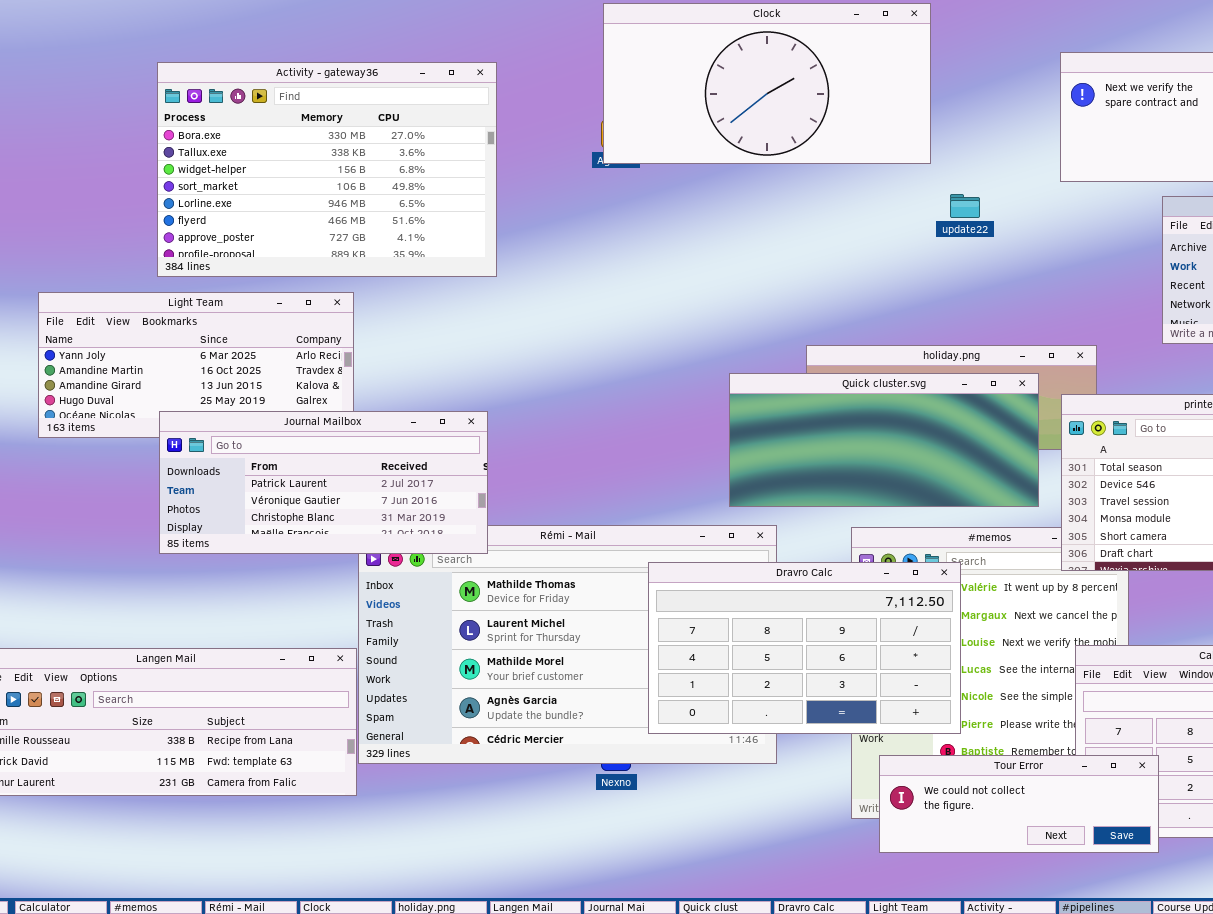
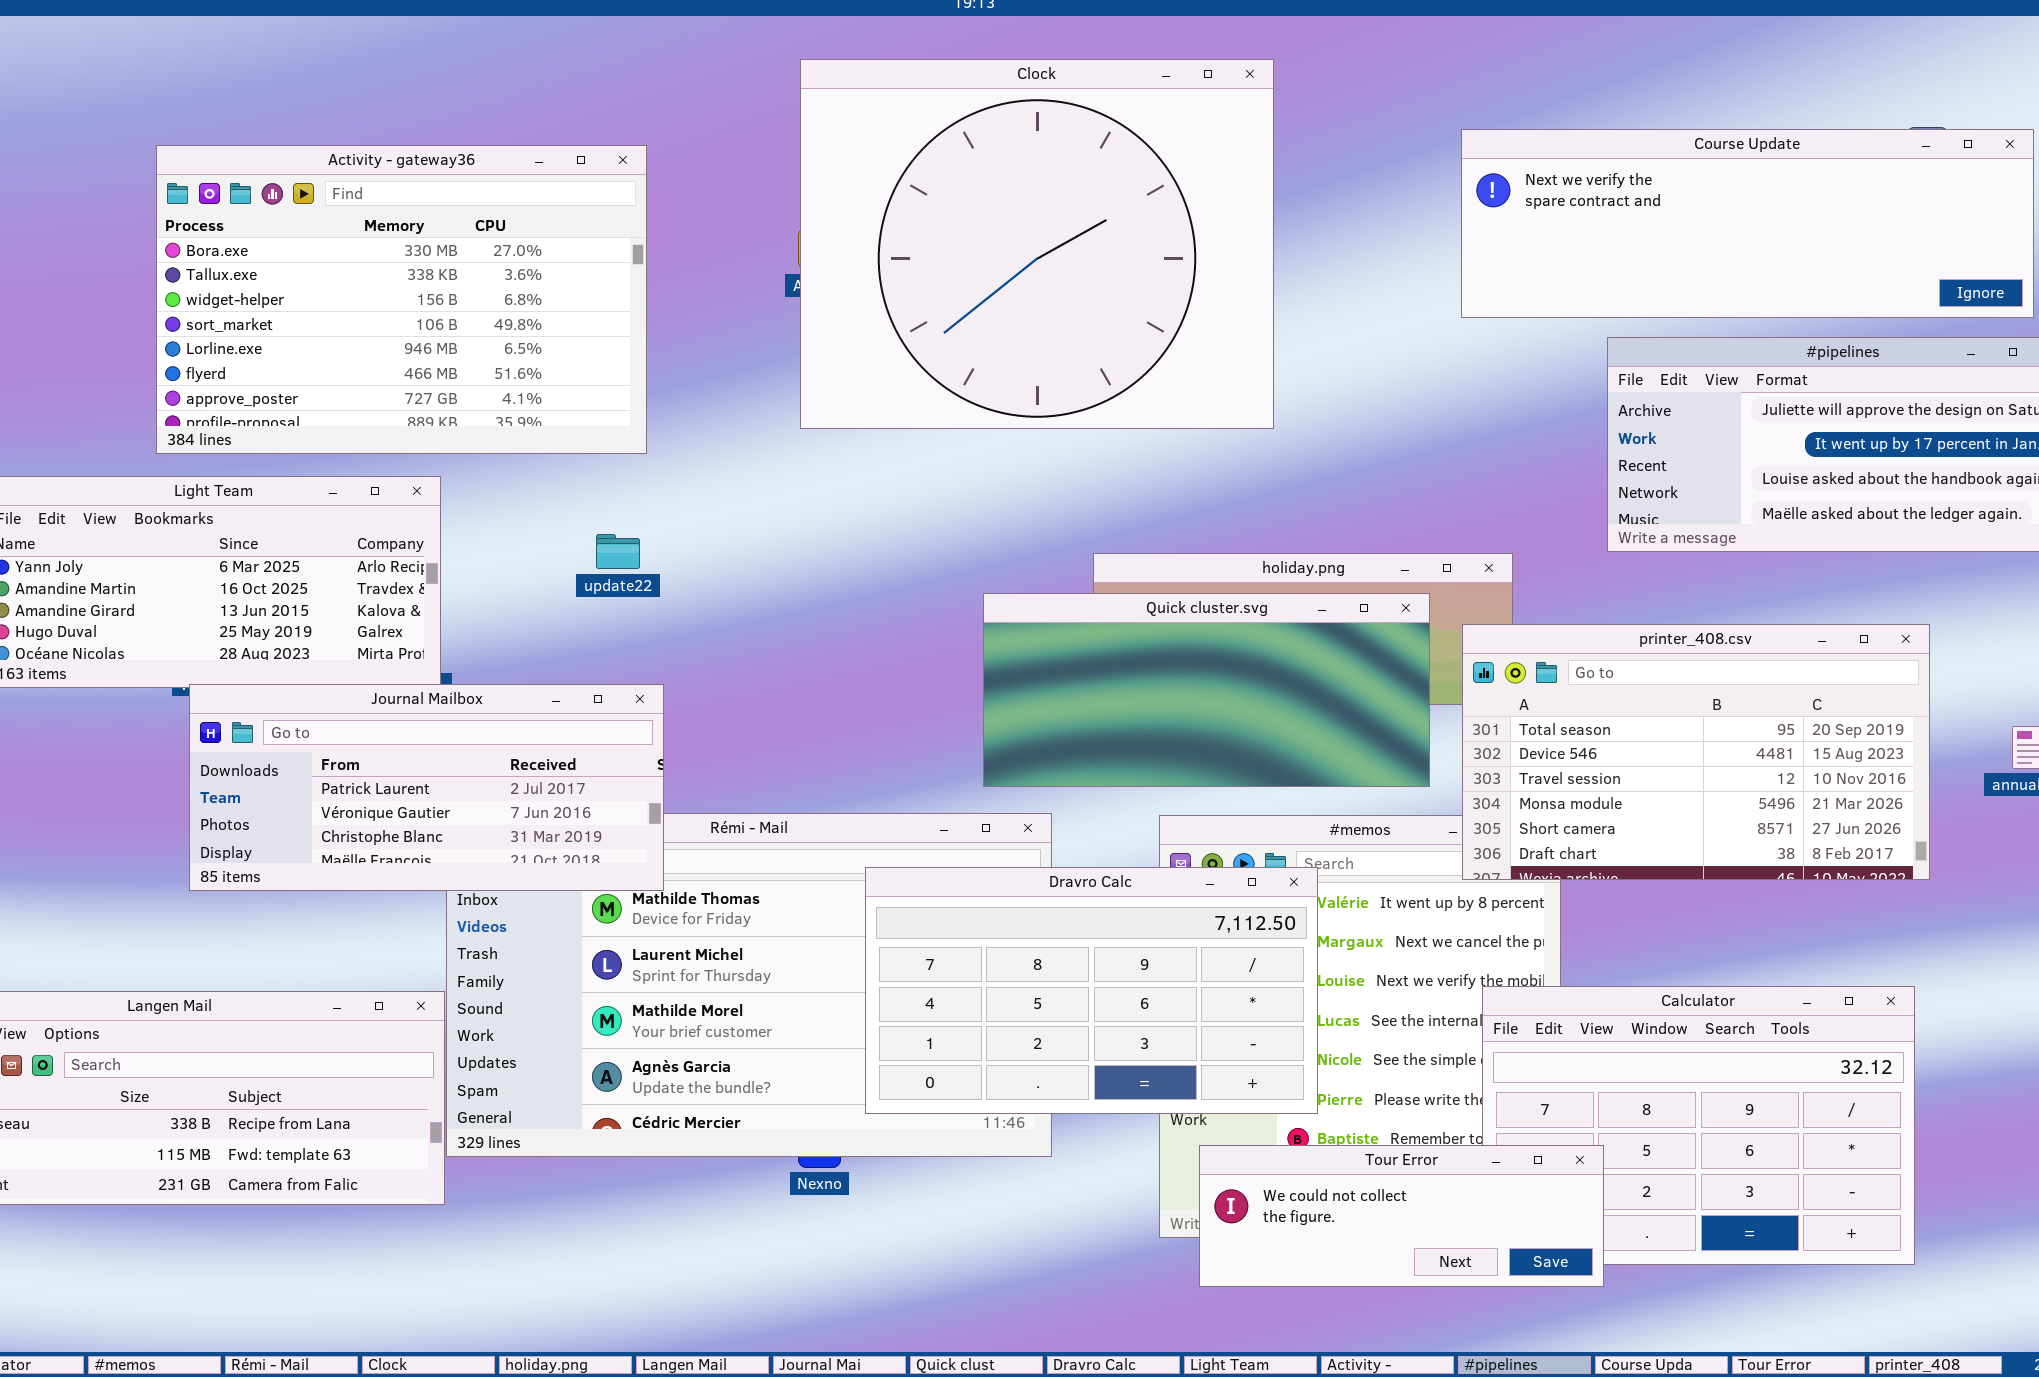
Clock: [603,3,931,164] -> [800,59,1274,429], resized
update22: [950,194,980,218] -> [596,534,640,569], moved
Journal Mailbox: [159,411,488,554] -> [189,684,664,891], moved

